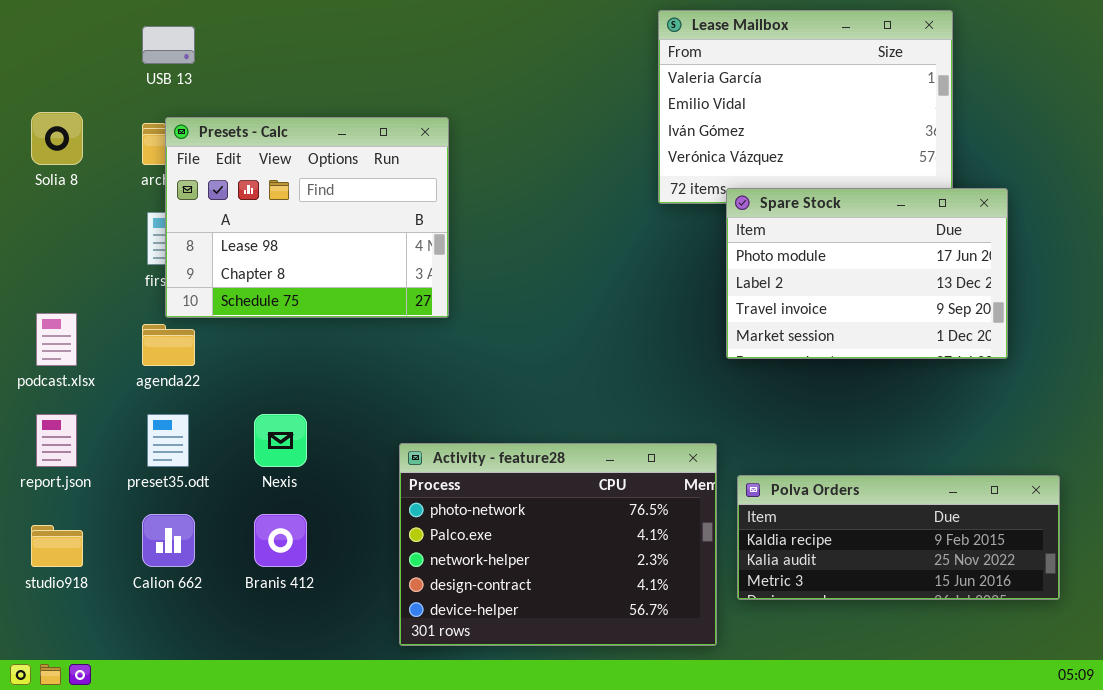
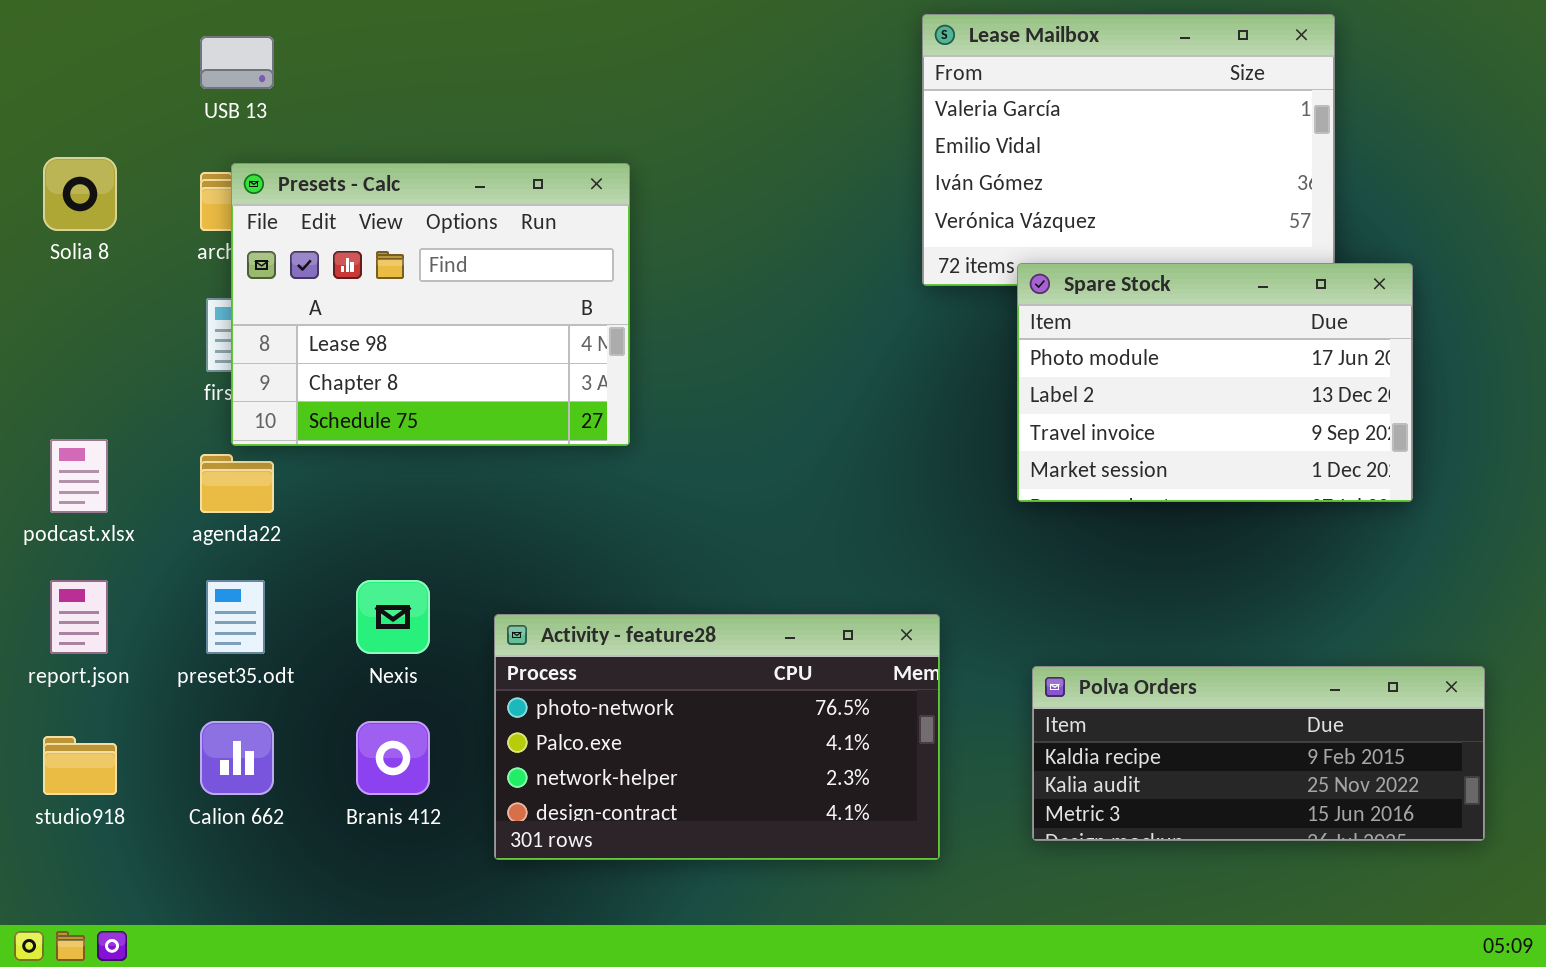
Activity - feature28: [399,443,717,646] -> [494,614,940,860], moved, resized

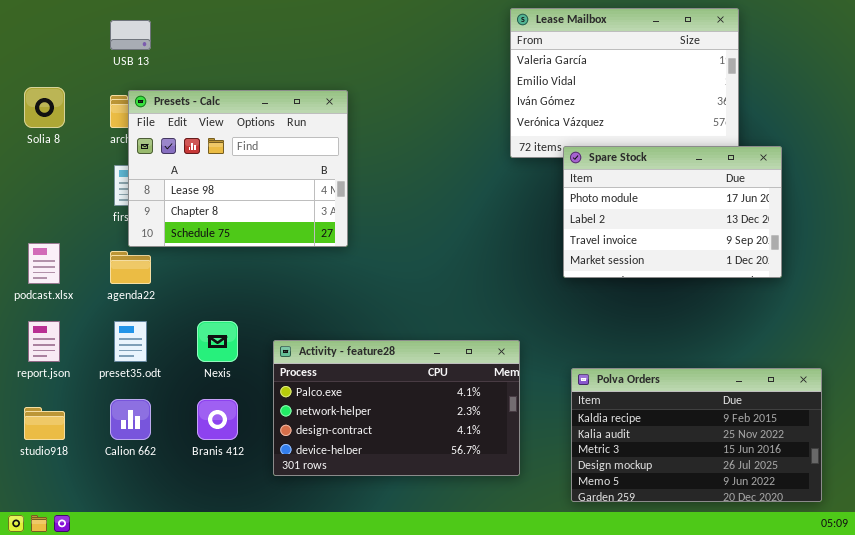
Activity - feature28: [494,614,940,860] -> [273,340,520,476], scrolled down 1 row
Polva Orders: [1032,666,1485,841] -> [571,368,822,502], resized

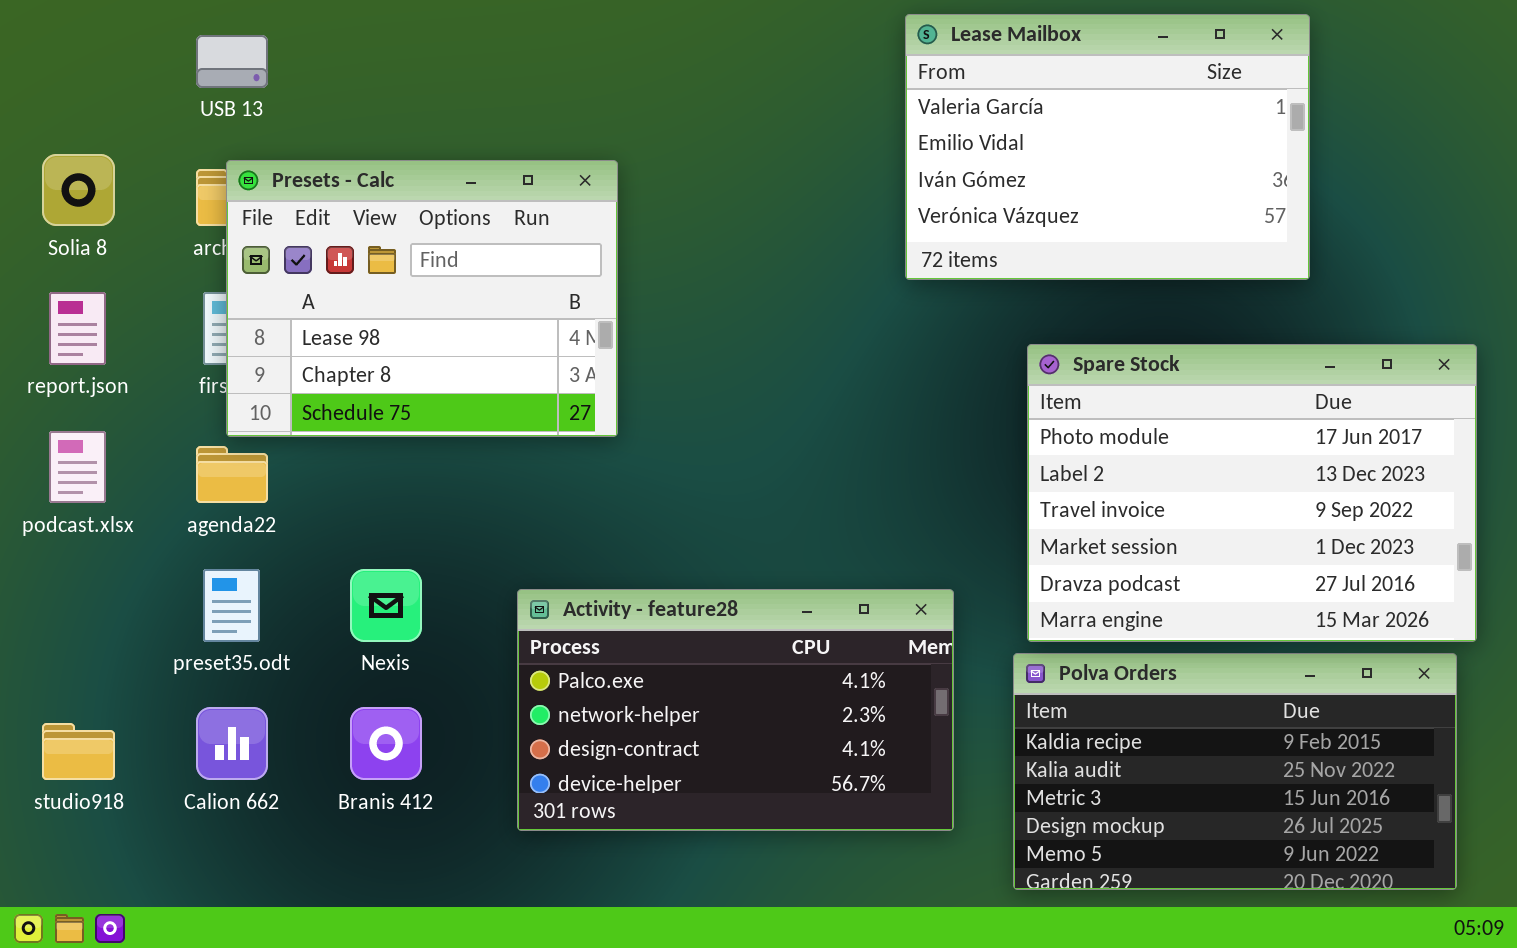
Spare Stock: [563,146,782,278] -> [1027,344,1477,642], moved, resized
report.json: [28,321,60,362] -> [49,292,106,365], moved
Activity - feature28: [273,340,520,476] -> [517,589,954,831], moved

